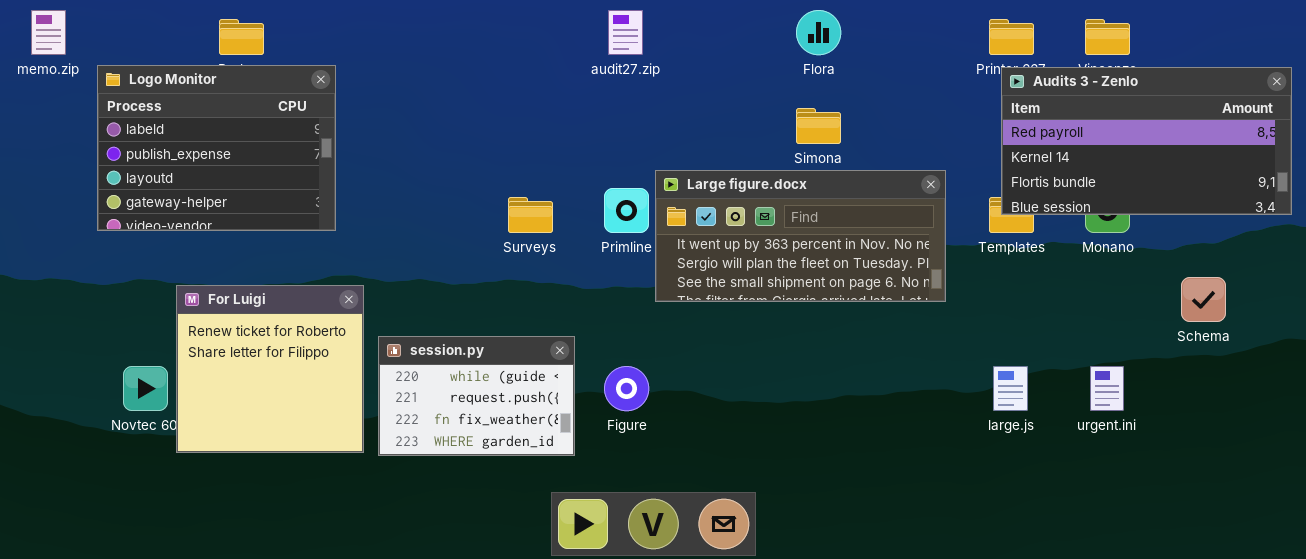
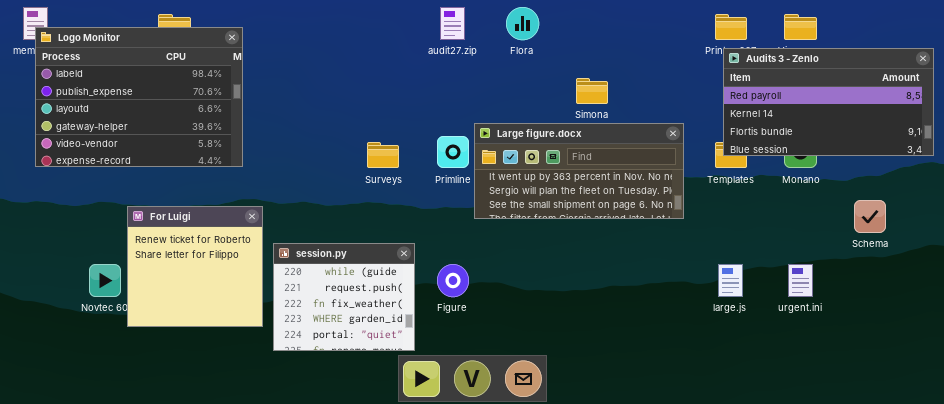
Flora: [796,10,841,55] -> [506,7,539,40], moved
Logo Monitor: [97,65,336,231] -> [35,27,243,167], resized
session.py: [378,336,575,456] -> [273,243,415,351], resized

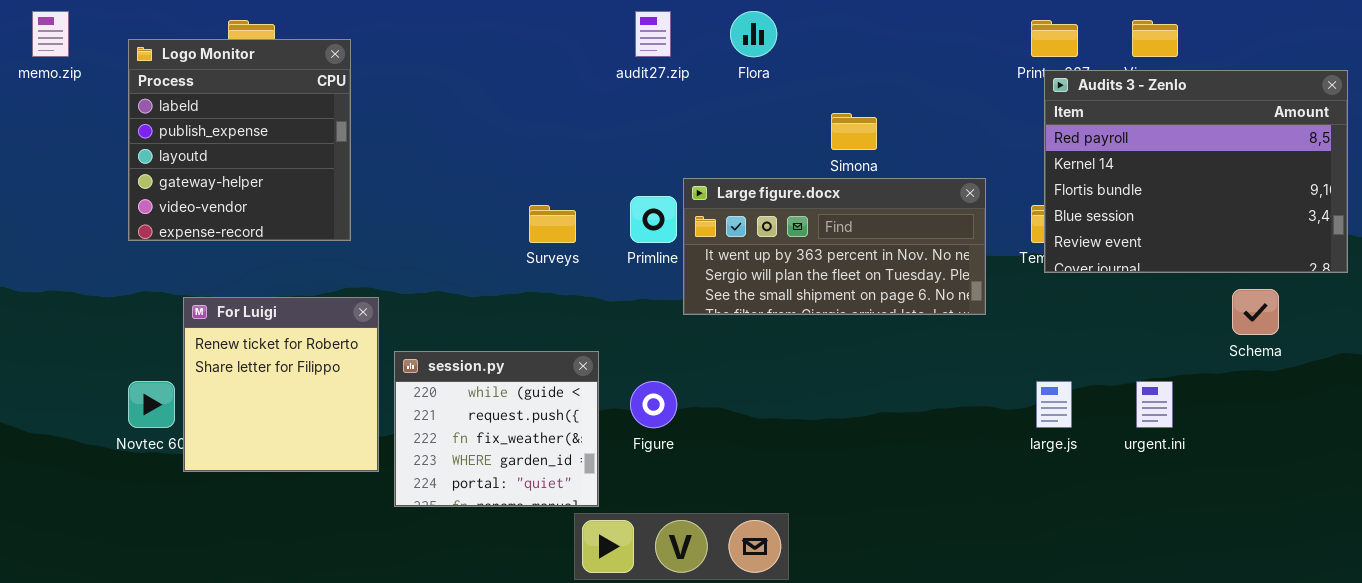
Logo Monitor: [35,27,243,167] -> [128,39,351,241], resized
Audits 3 - Zenlo: [723,48,934,156] -> [1044,70,1348,273], resized

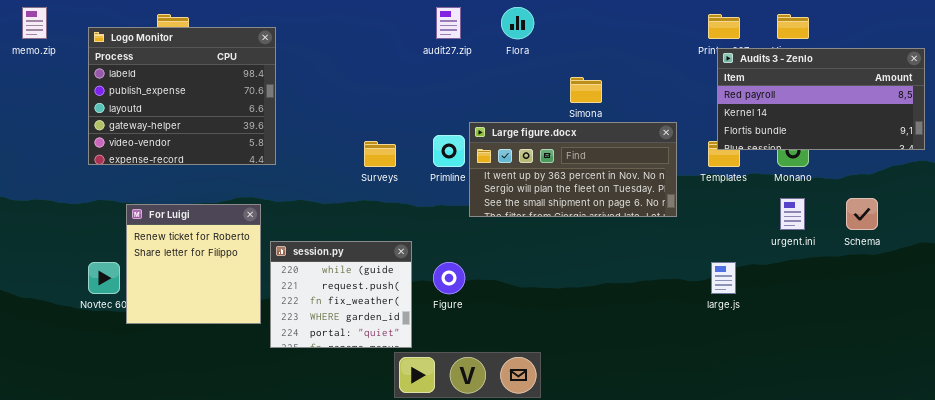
Logo Monitor: [128,39,351,241] -> [88,27,276,165], resized
Audits 3 - Zenlo: [1044,70,1348,273] -> [717,48,925,150], resized
urgent.ini: [1136,381,1173,428] -> [780,198,805,230], moved

